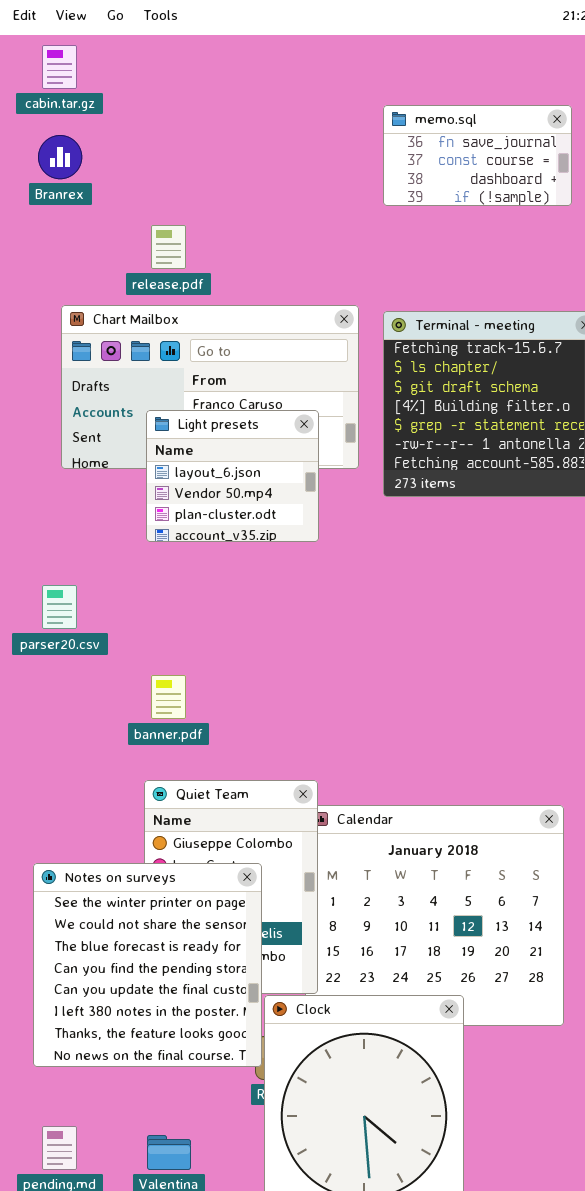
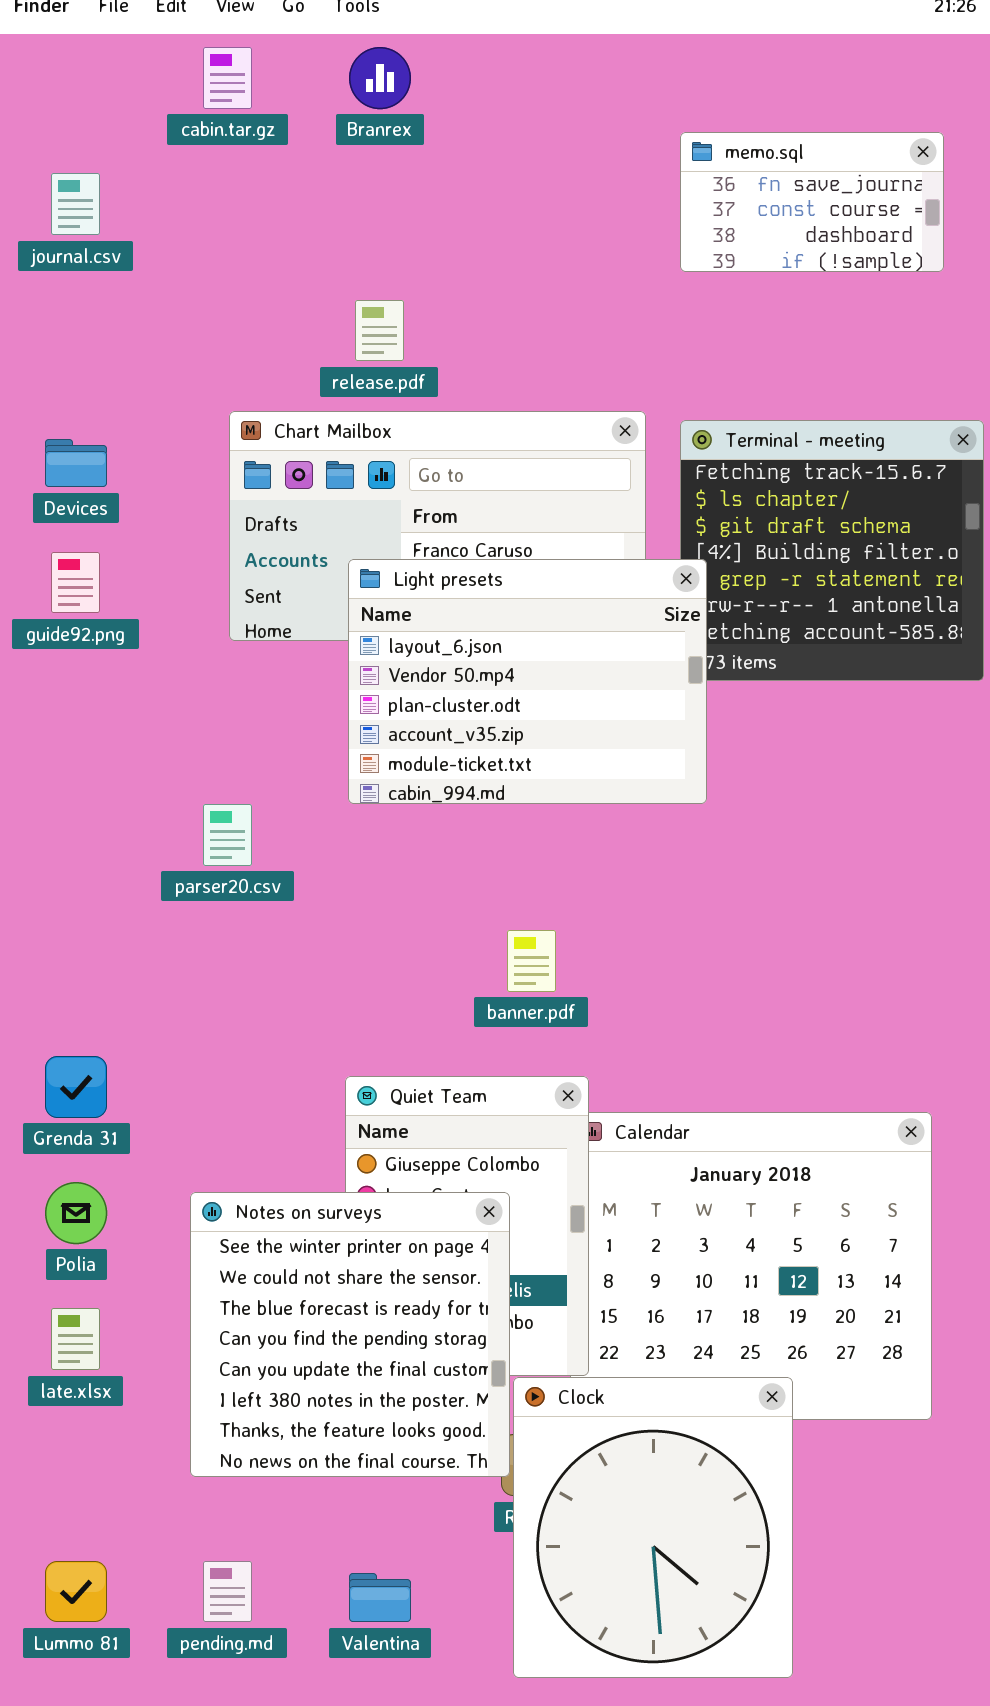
Branrex: [38,135,82,179] -> [349,47,411,109], moved
Light presets: [146,410,319,542] -> [348,559,707,804], resized
banner.pdf: [151,675,186,719] -> [507,930,556,992], moved

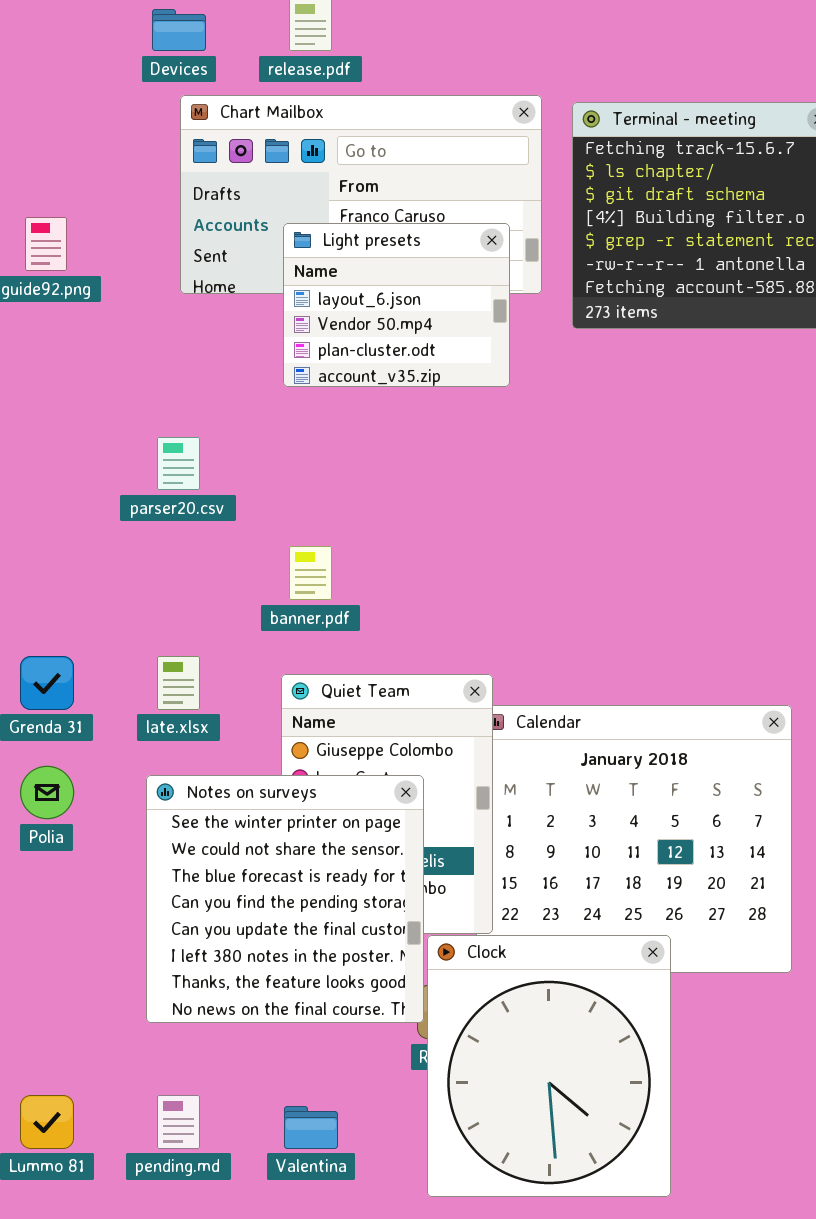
Devices: [45,439,107,487] -> [152,9,206,51], moved
Light presets: [348,559,707,804] -> [283,223,510,387], resized
banner.pdf: [507,930,556,992] -> [289,546,332,600], moved
late.xlsx: [51,1308,100,1370] -> [157,656,200,710], moved

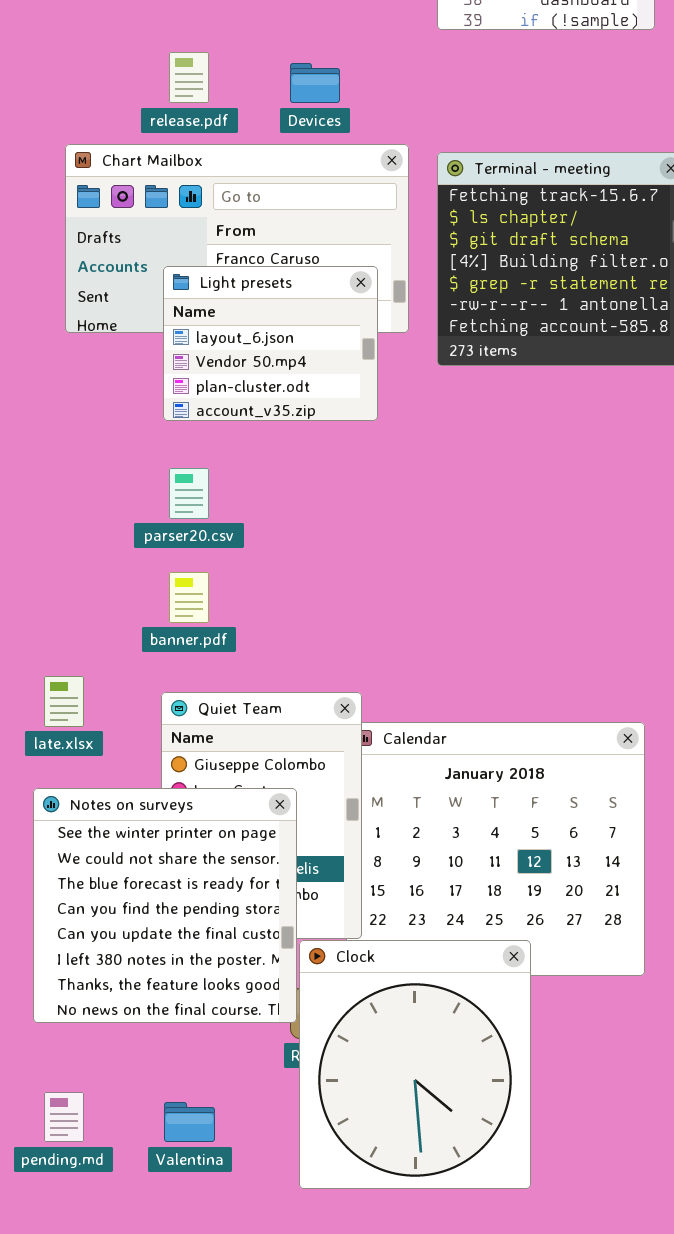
Devices: [152,9,206,51] -> [290,63,340,103], moved
parser20.csv: [157,437,200,490] -> [169,468,209,519], moved

